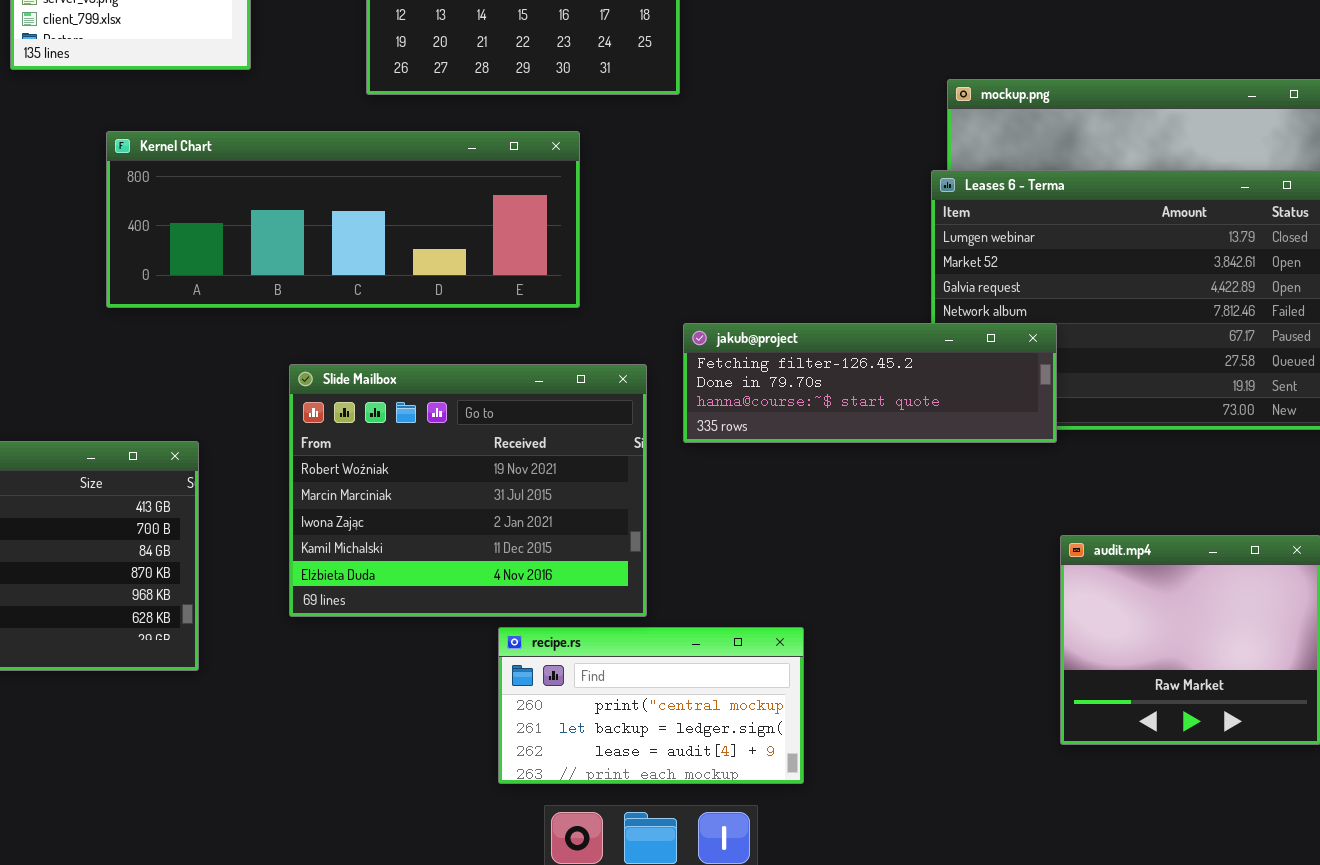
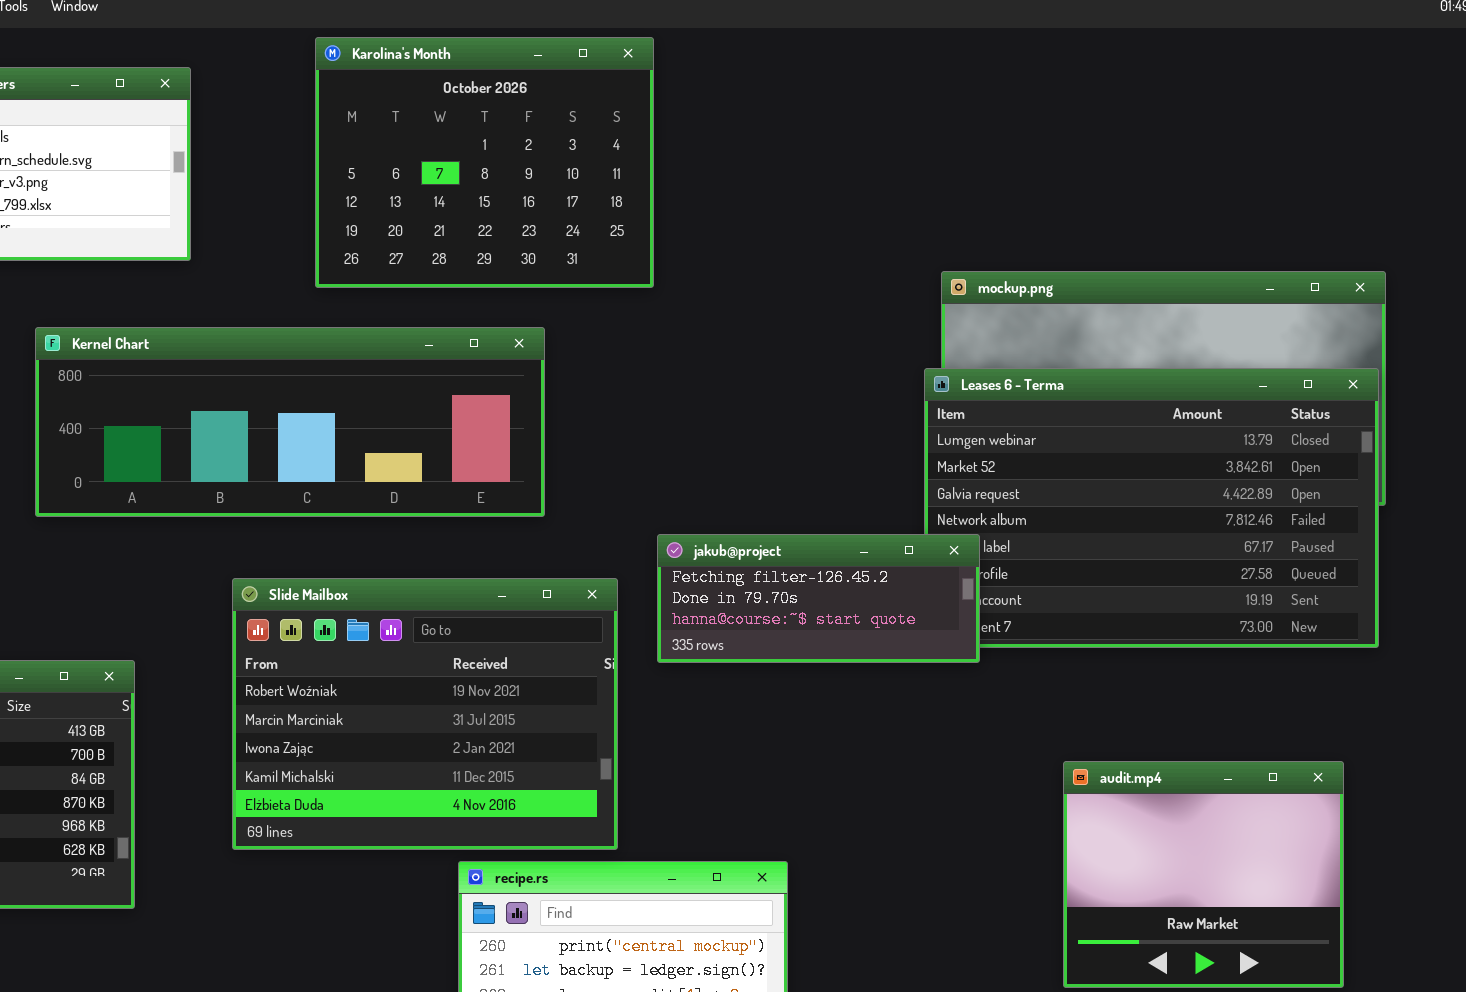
jakub@project: [683,323,1057,443] -> [657,534,980,663], resized

